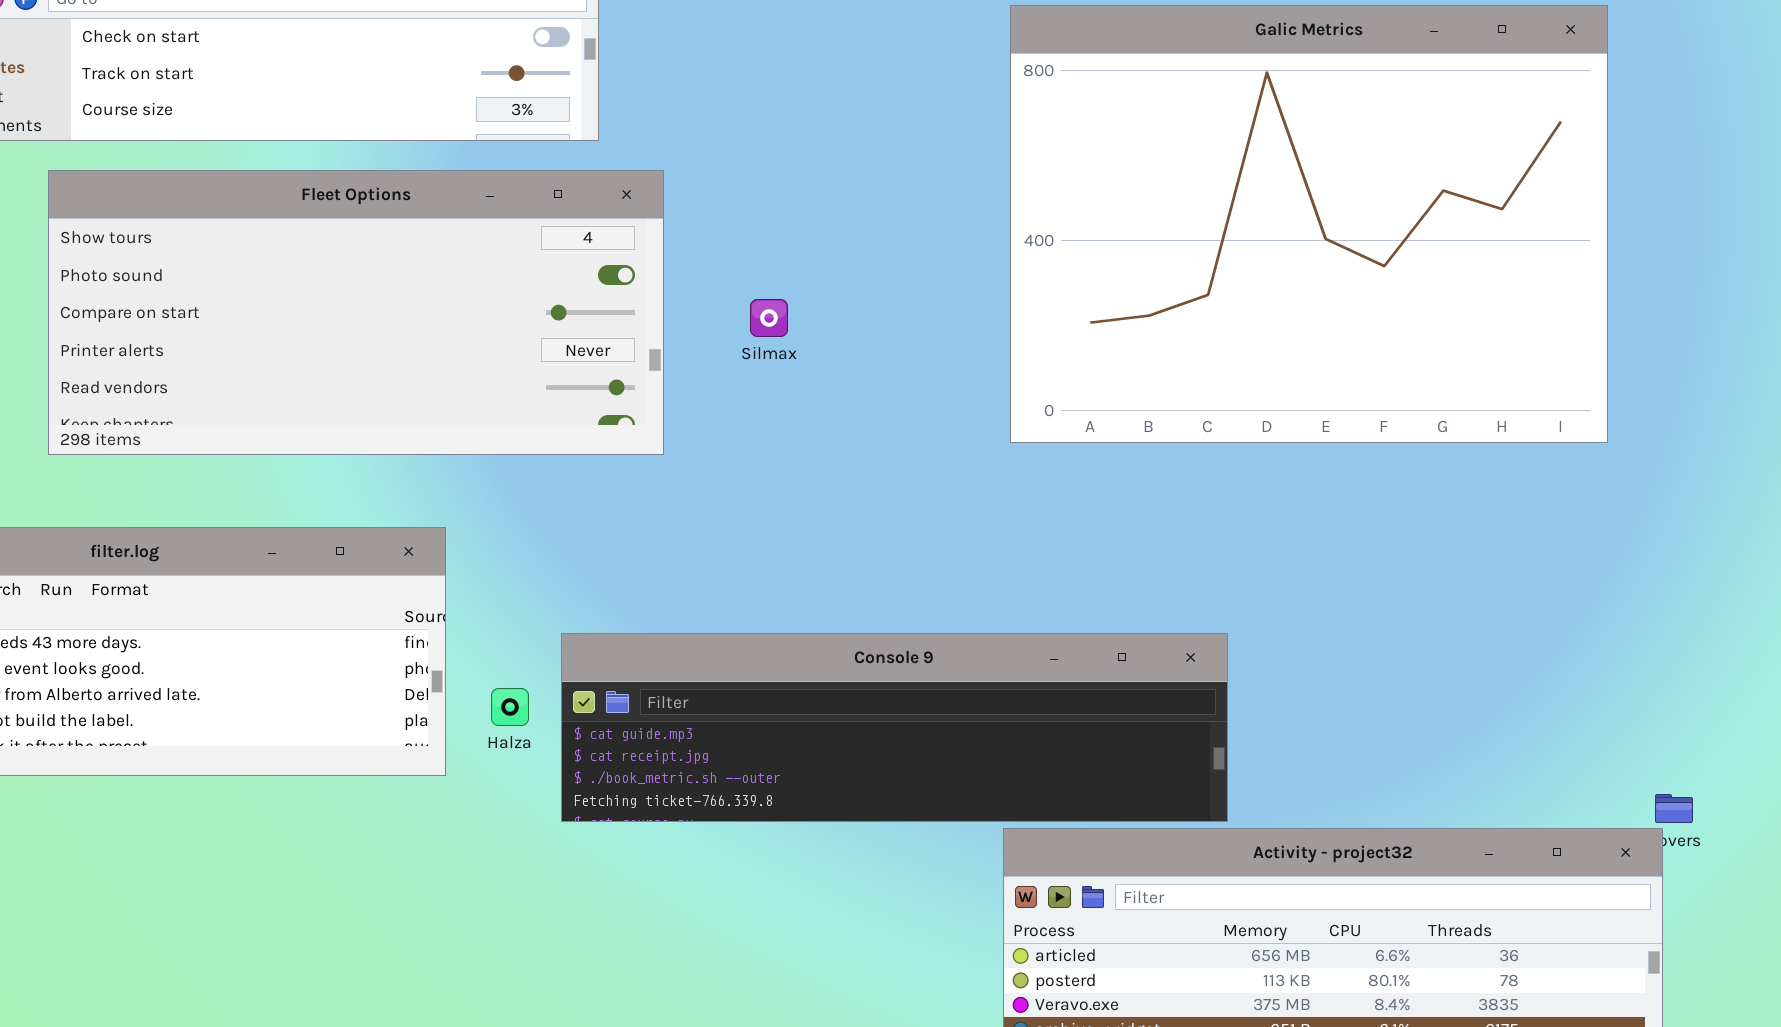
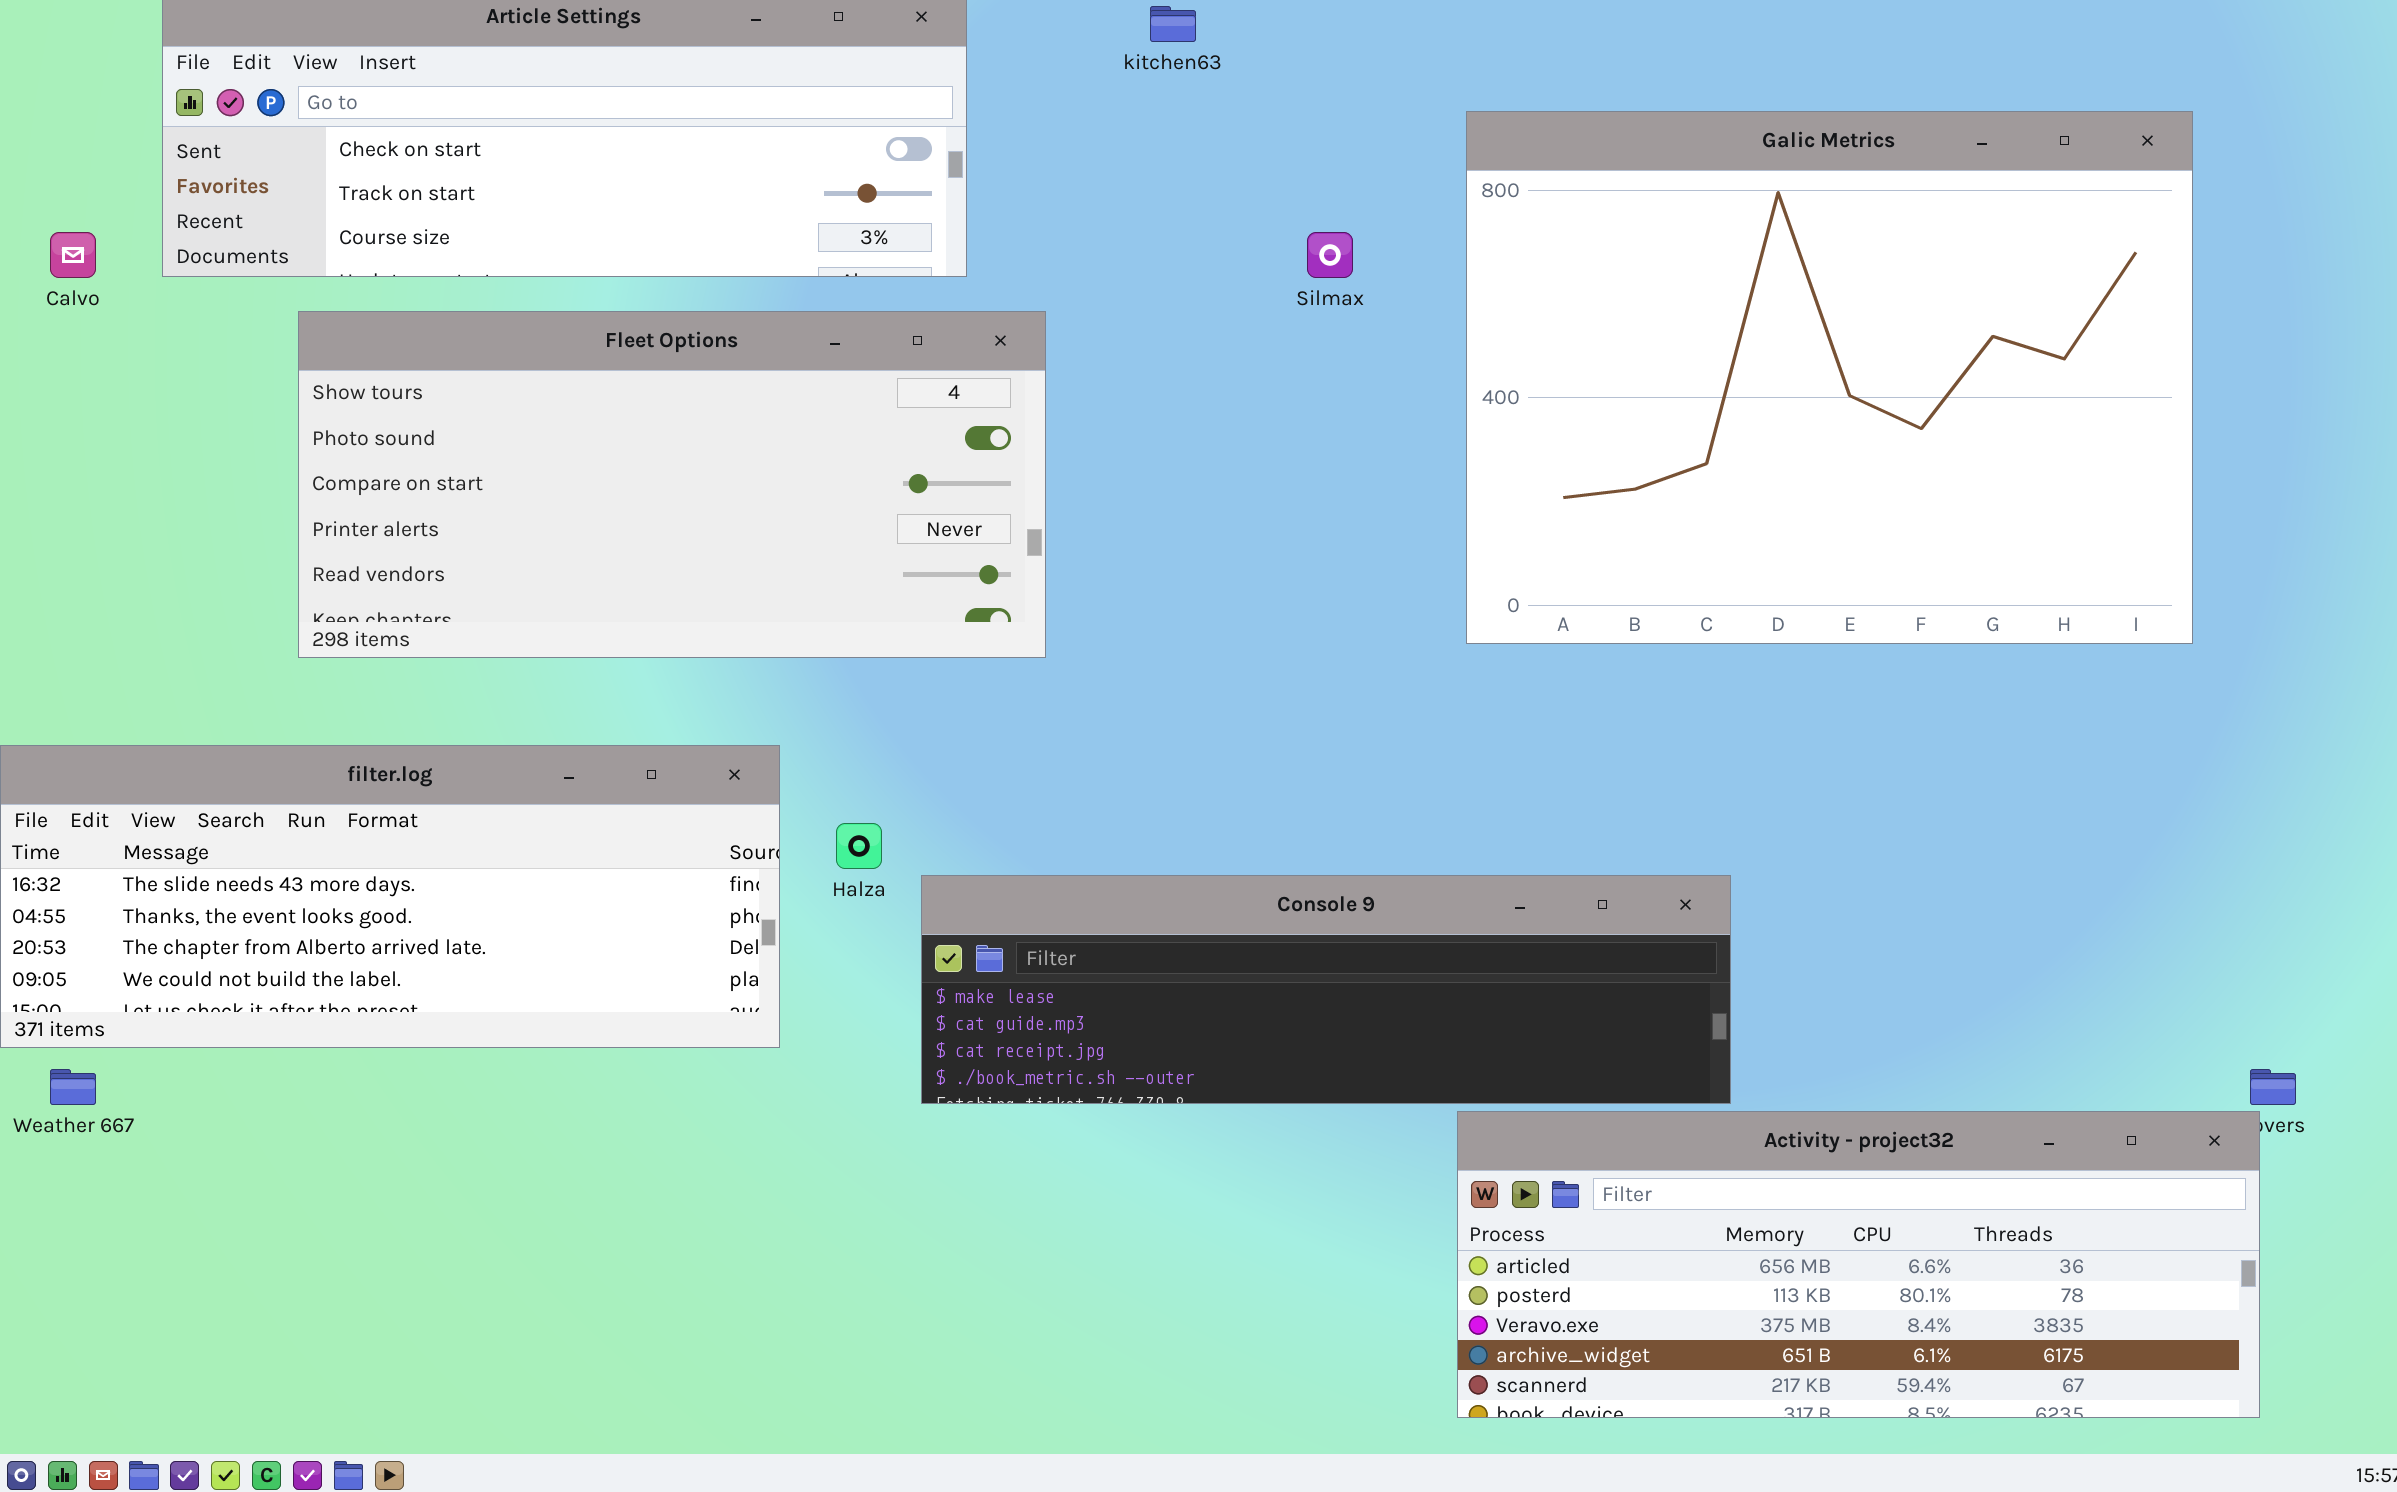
Silmax: [750,299,788,337] -> [1307,232,1353,278], moved
Console 9: [561,633,1228,822] -> [921,875,1731,1104], scrolled up 1 row
Halza: [491,688,529,726] -> [836,823,882,869], moved

